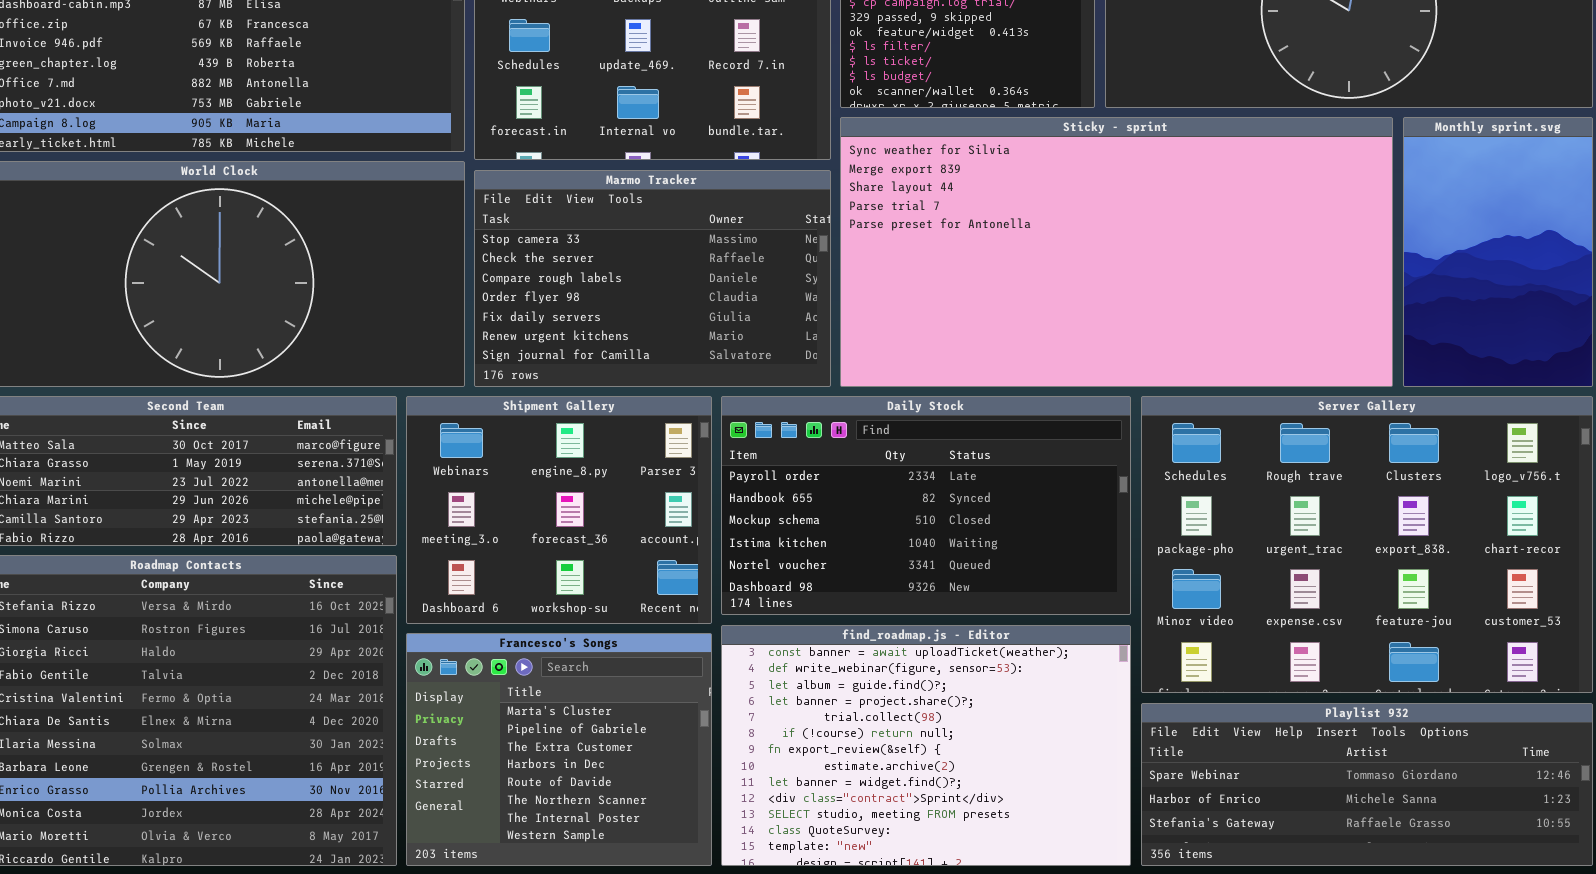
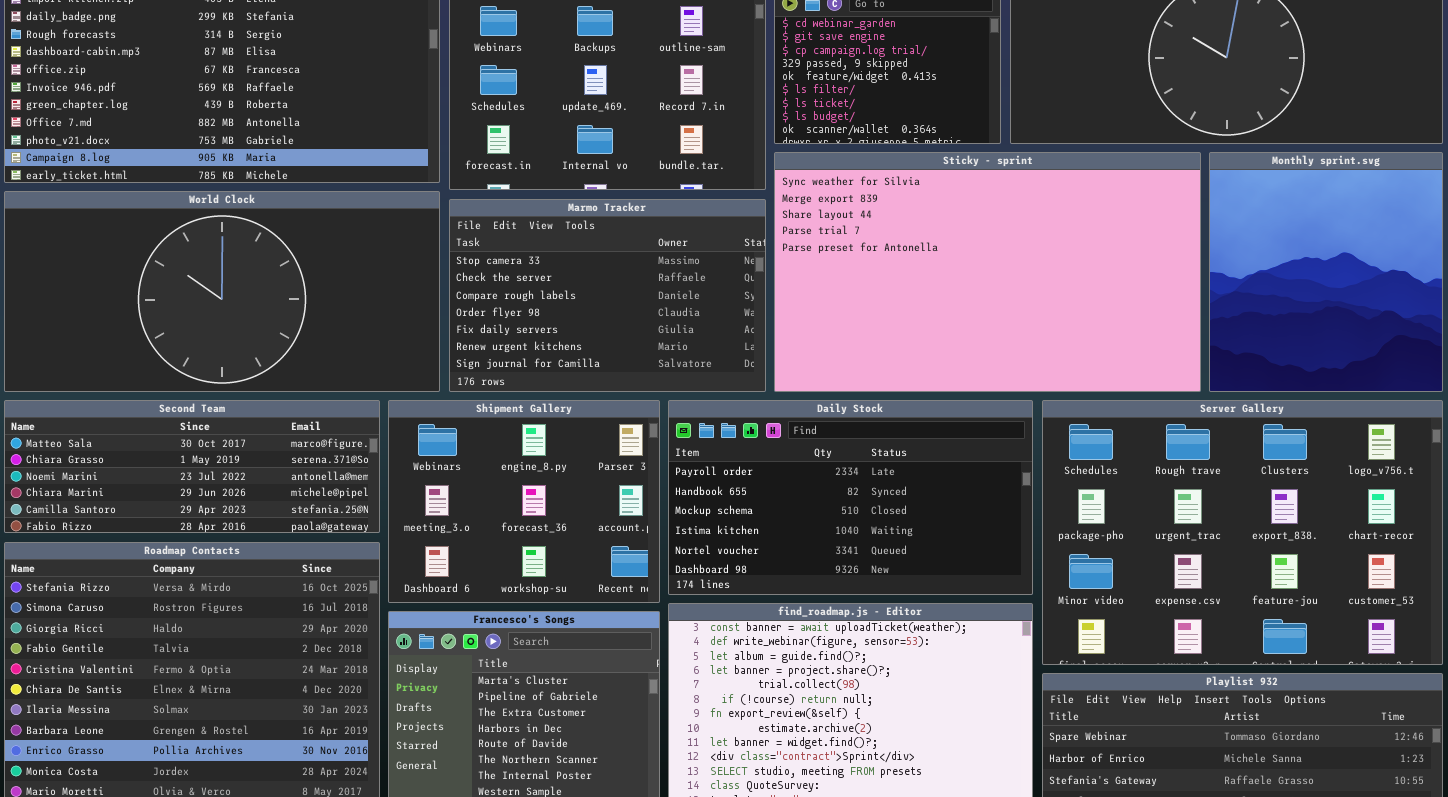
Sticky - sprint: [840,117,1393,387] -> [774,152,1201,392], resized
Monthly sprint.svg: [1403,117,1593,387] -> [1209,152,1443,392], resized

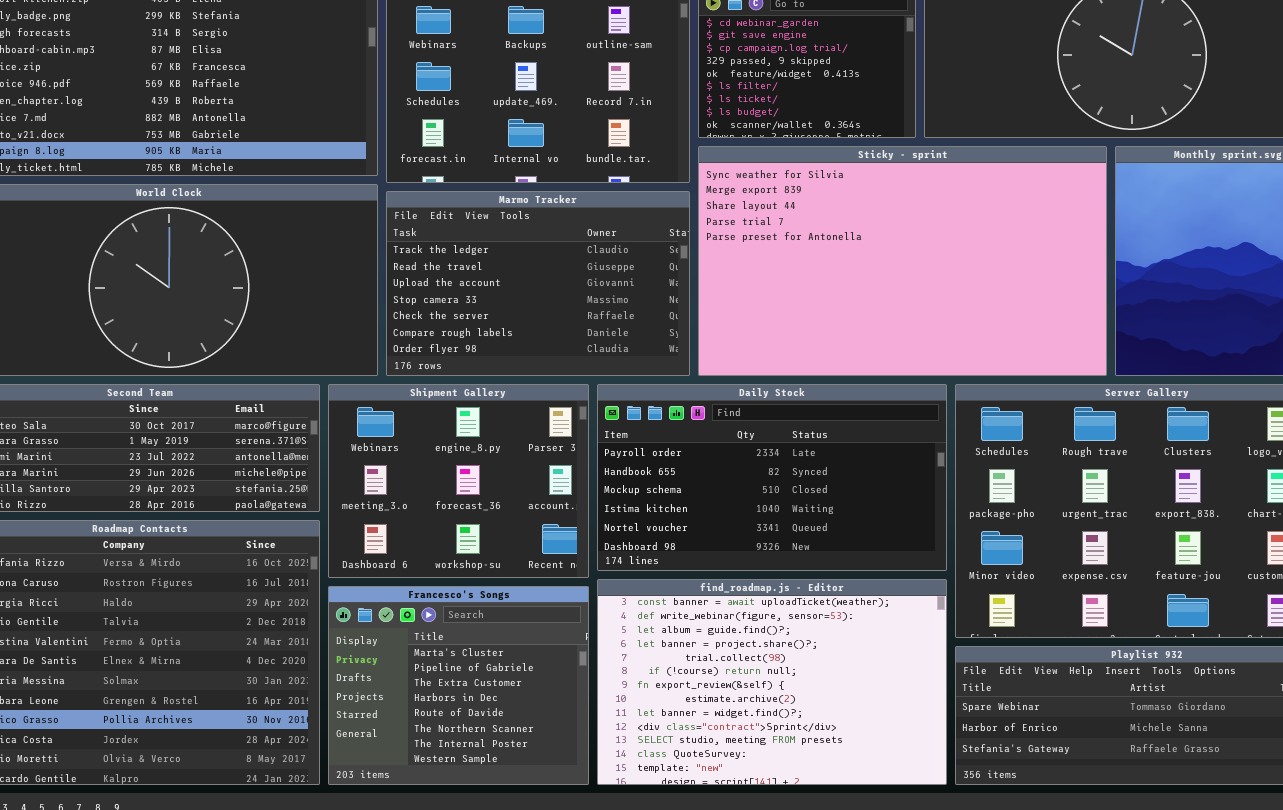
Marmo Tracker: [449,199,766,392] -> [386,191,690,376], scrolled up 3 rows

